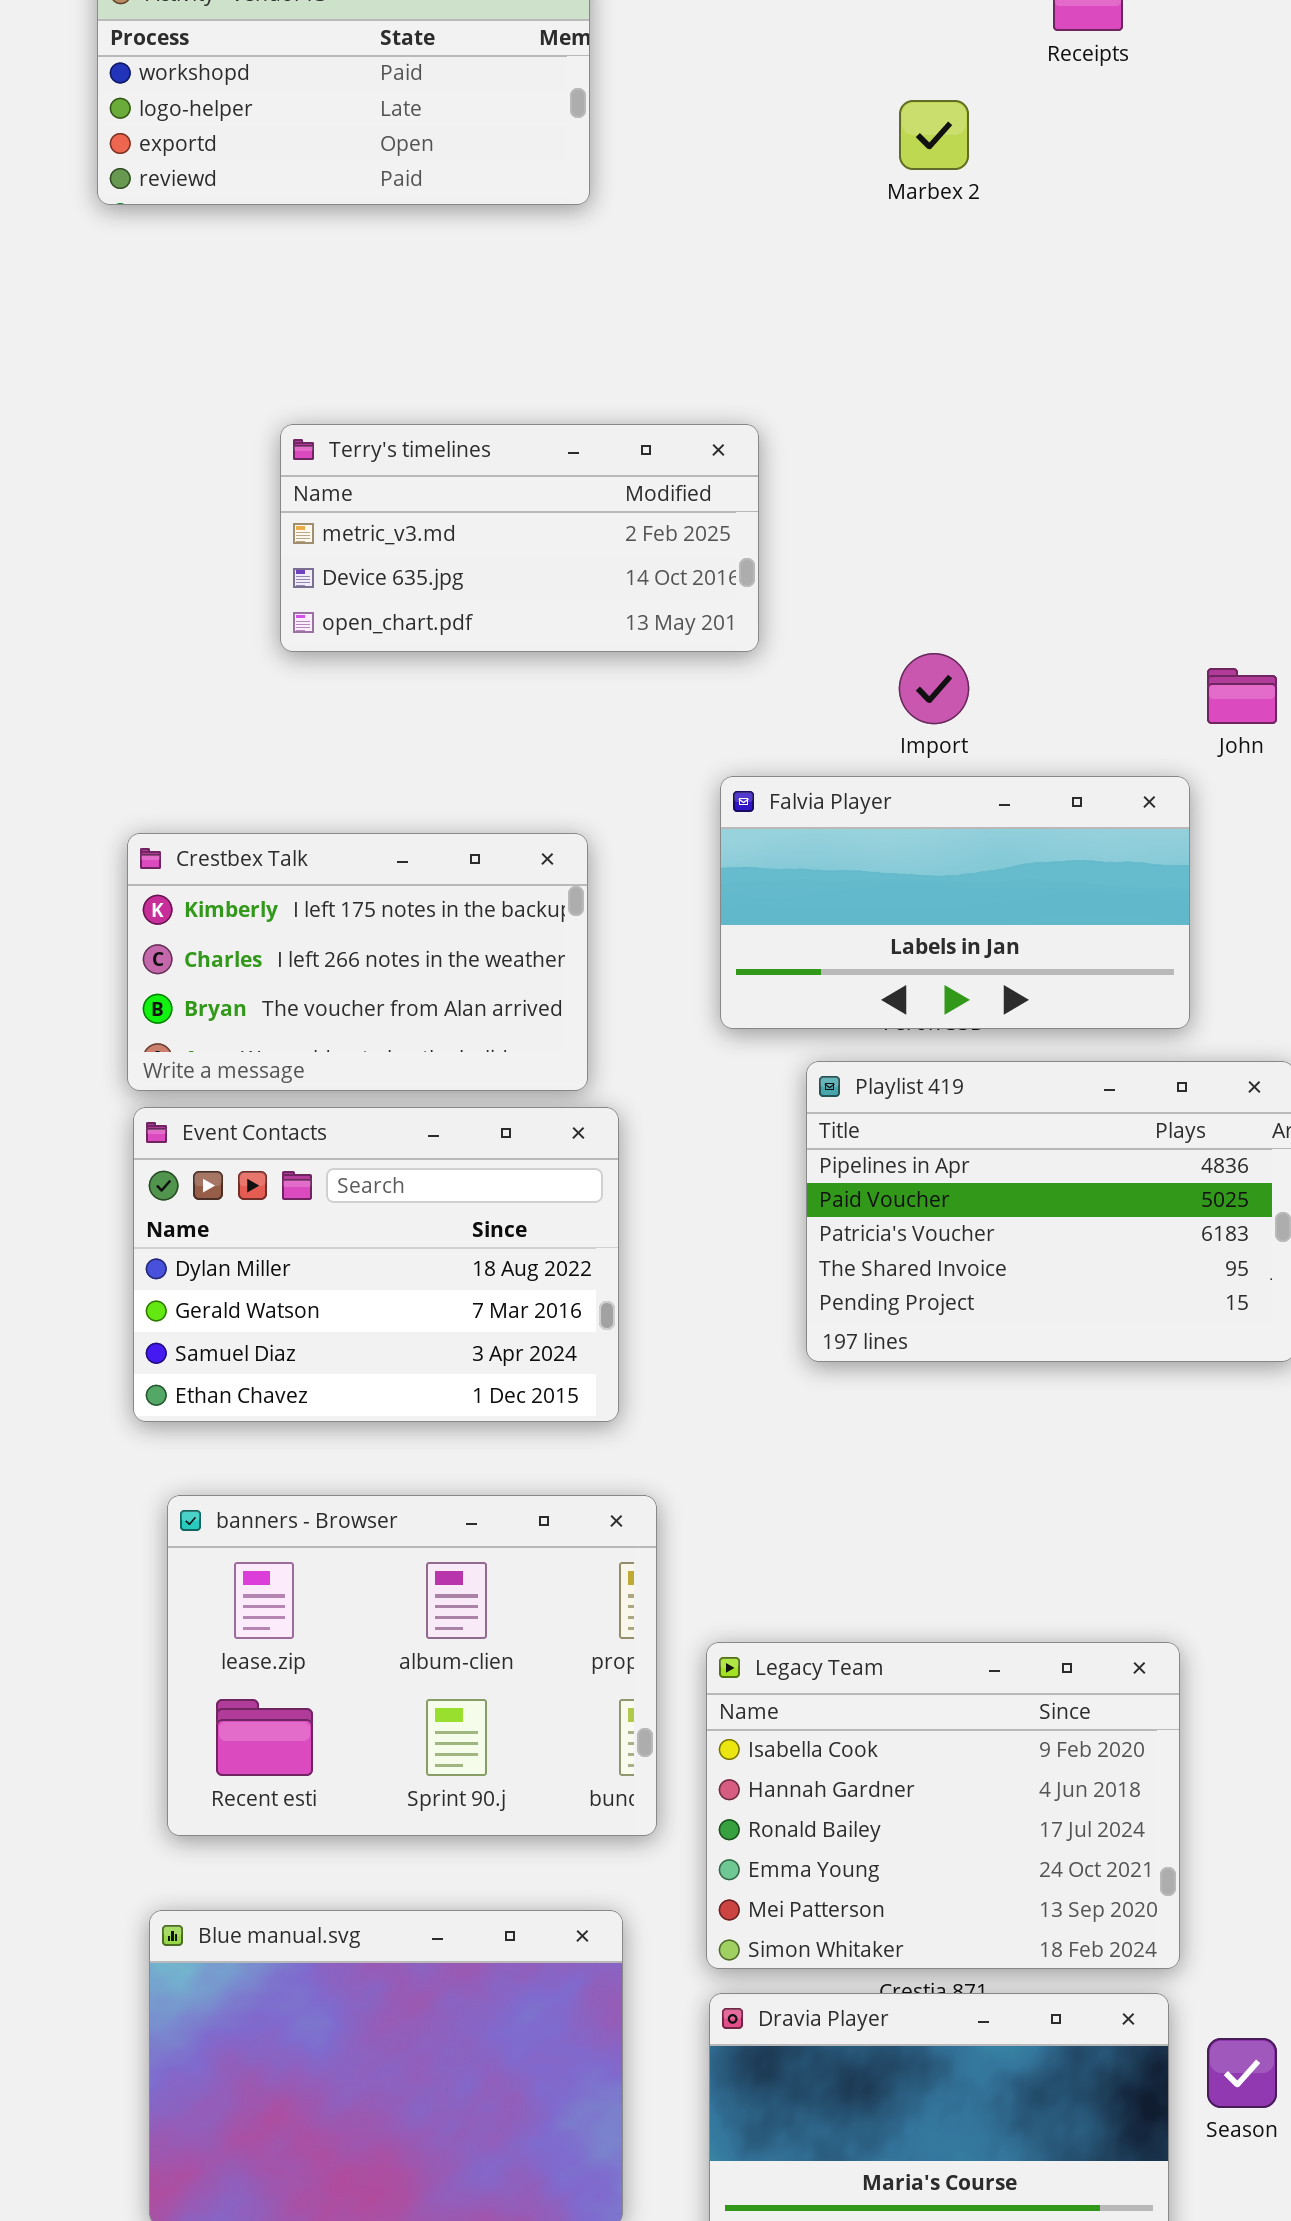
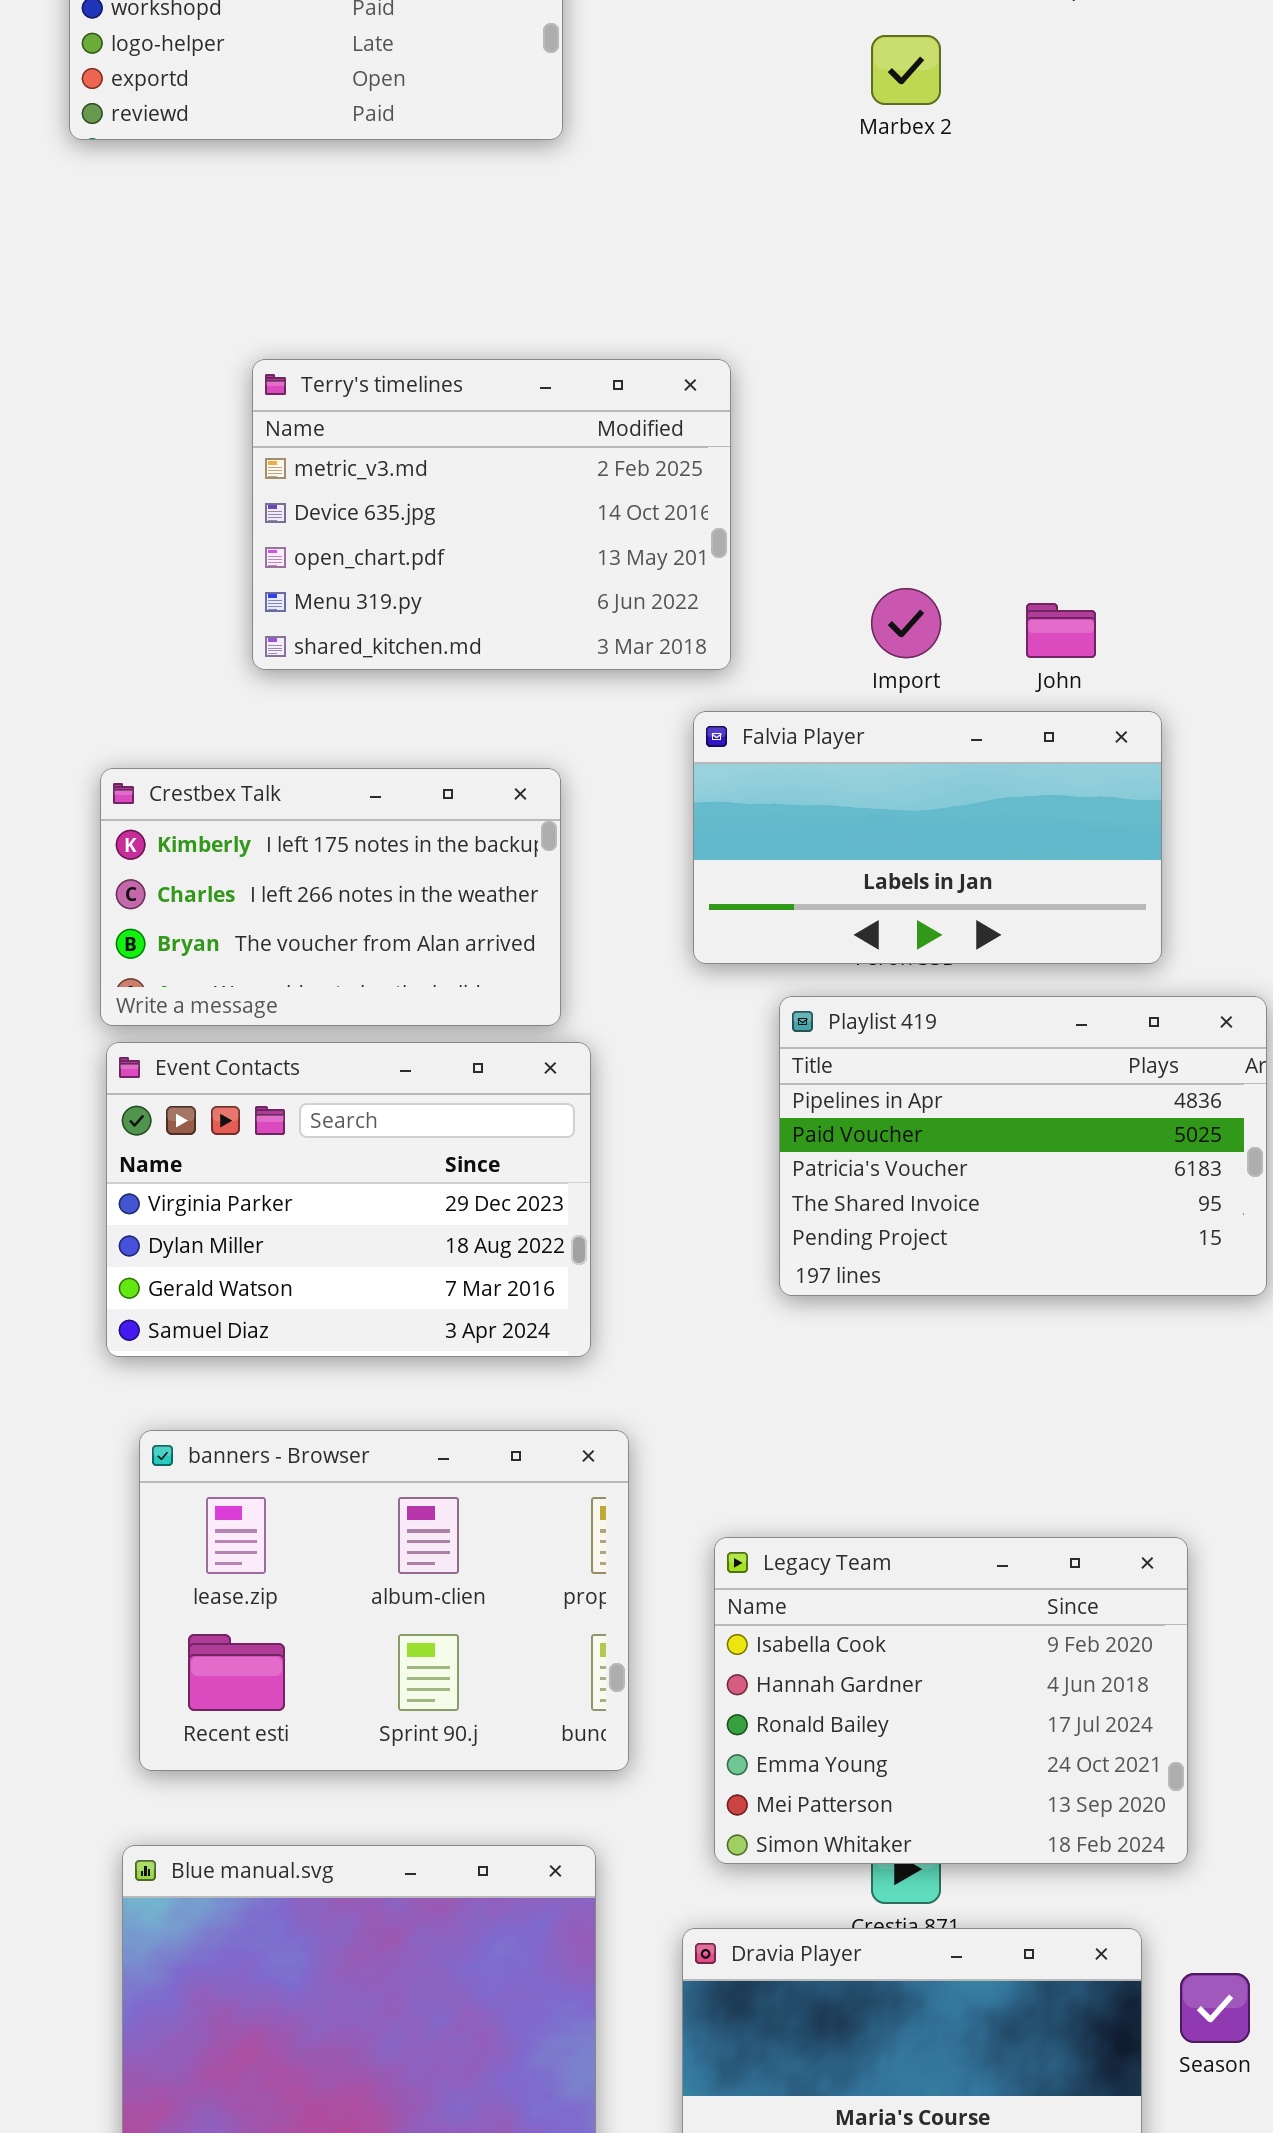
Terry's timelines: [280,424,759,652] -> [252,359,731,670], resized
John: [1207,668,1277,724] -> [1026,603,1096,658], moved
Event Contacts: [133,1107,619,1422] -> [106,1042,591,1357], scrolled up 1 row
Legacy Team: [706,1642,1180,1969] -> [714,1537,1188,1864], moved

